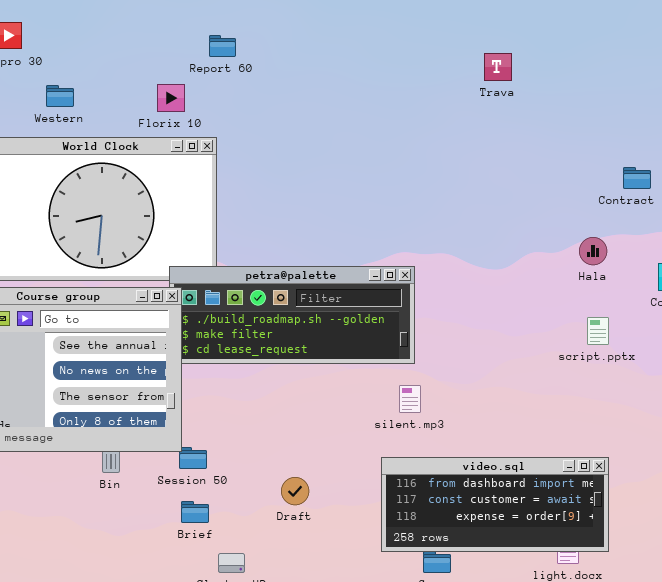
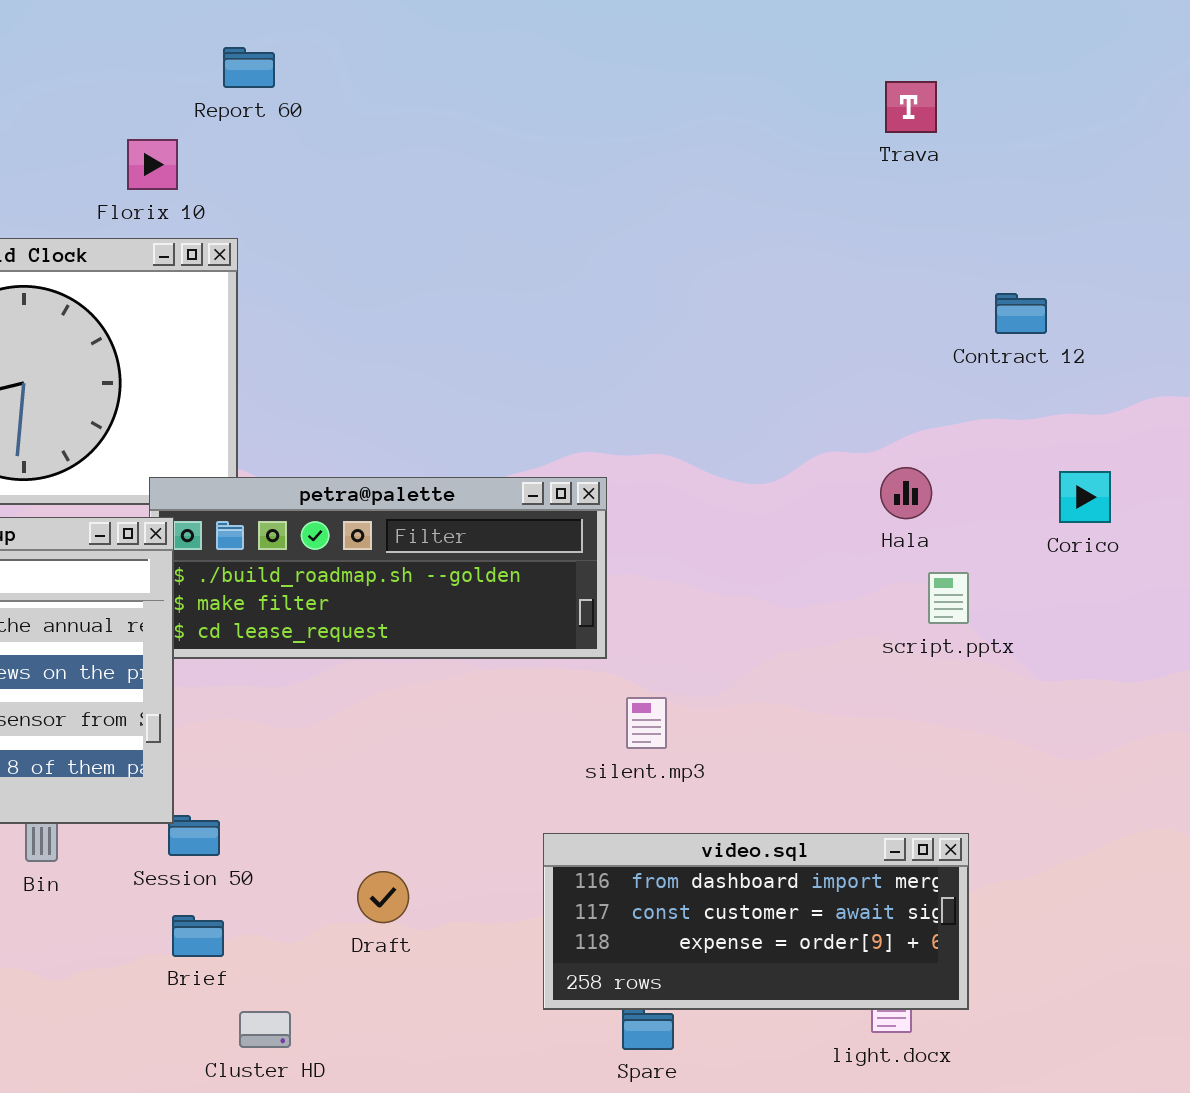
Trava: [484,53,512,81] -> [885,81,937,133], moved
Hala: [579,237,607,265] -> [880,467,932,519], moved
silent.mp3: [399,385,421,413] -> [626,697,667,749], moved

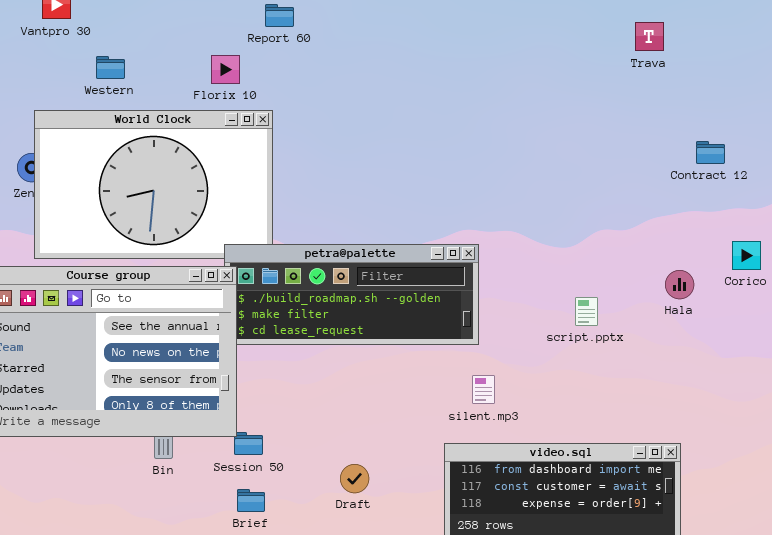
Hala: [880,467,932,519] -> [665,270,694,299], moved
script.pptx: [928,572,969,624] -> [575,297,598,326], moved
silent.mp3: [626,697,667,749] -> [472,375,495,404], moved

